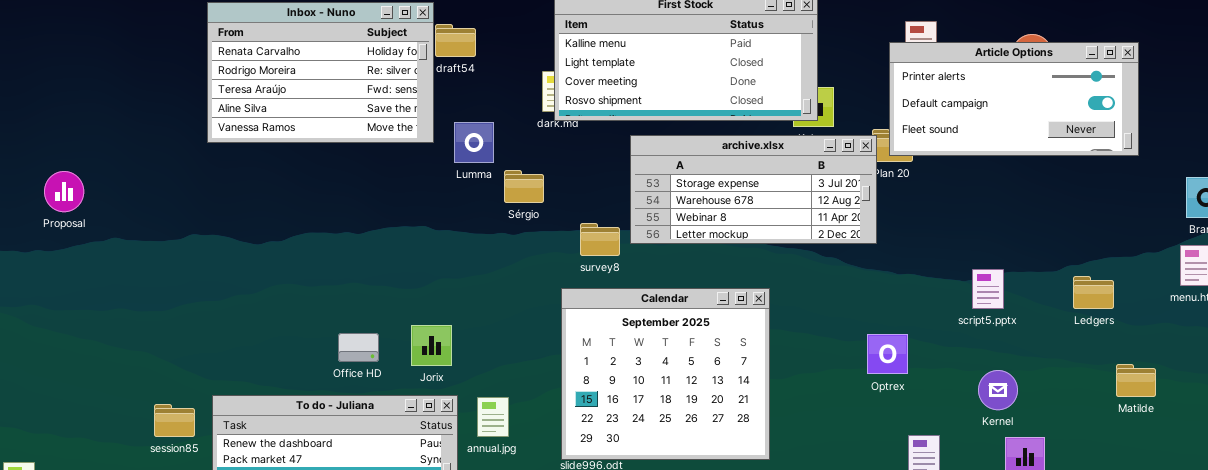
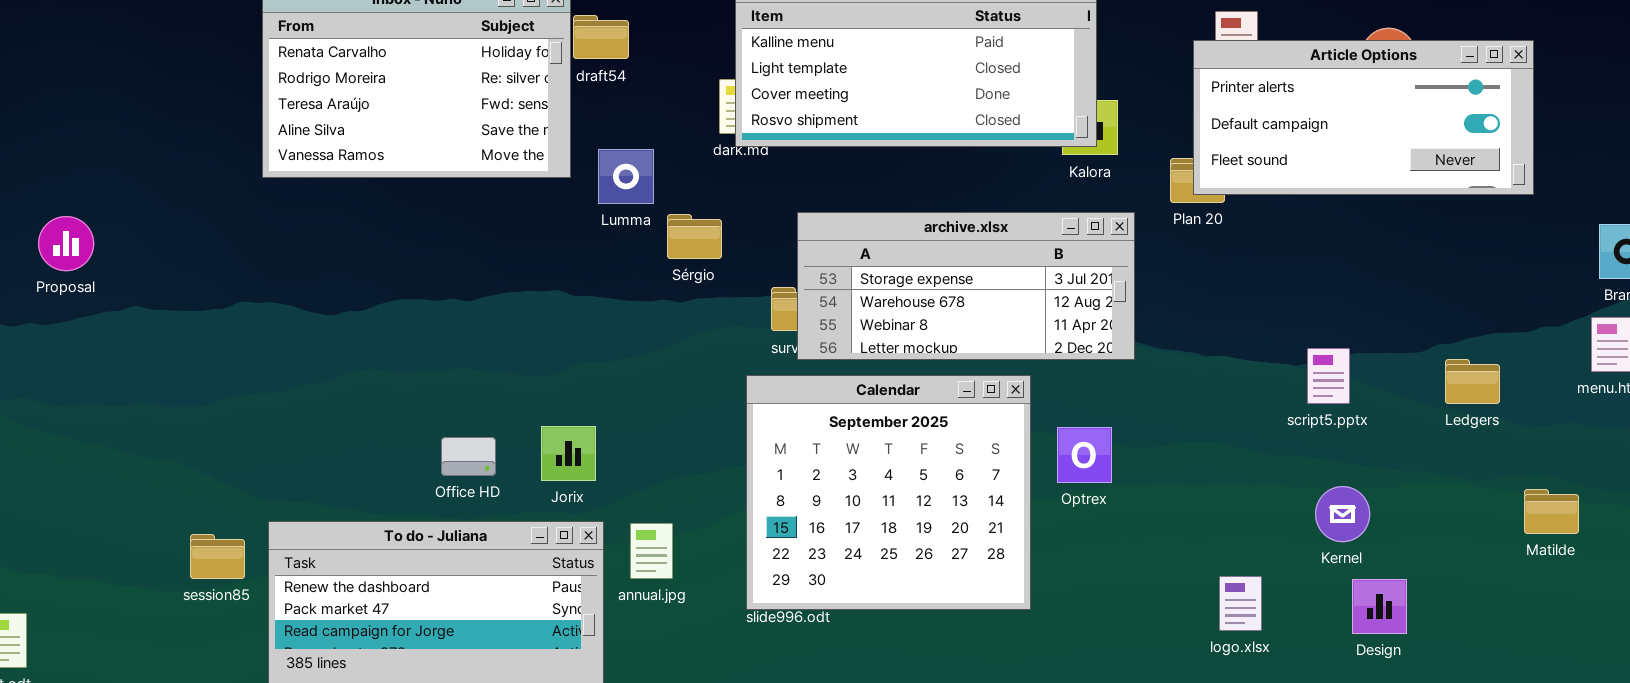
archive.xlsx: [630,135,877,244] -> [797,212,1135,360], moved
Optrex: [867,334,908,374] -> [1057,427,1112,483], moved
Matilde: [1116,364,1156,397] -> [1524,489,1579,534], moved

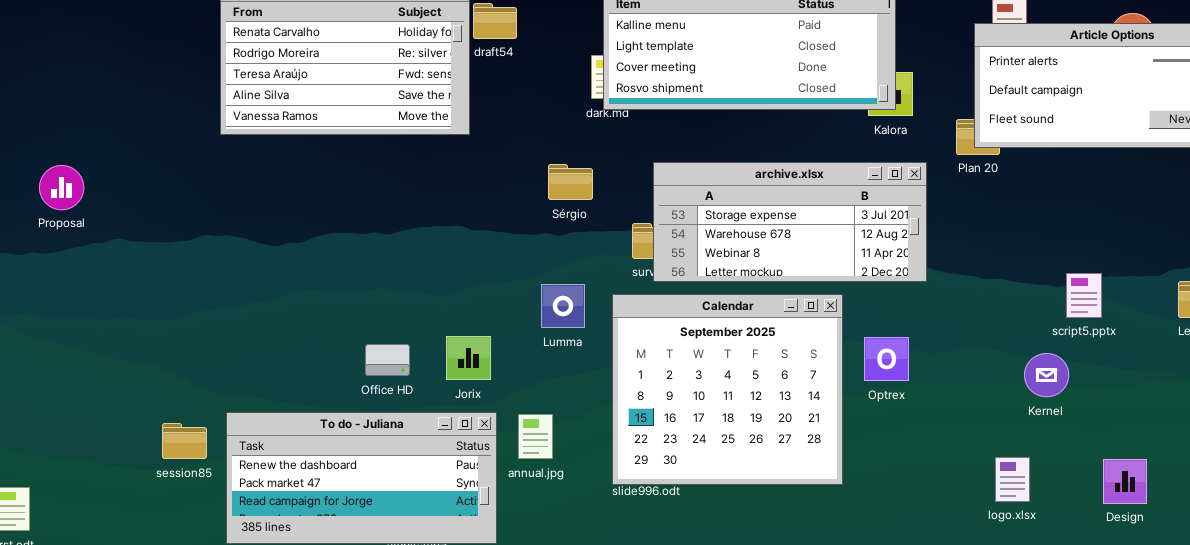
Lumma: [598,149,654,204] -> [541,284,585,328], moved
Kernel: [1315,486,1370,542] -> [1024,353,1069,397], moved

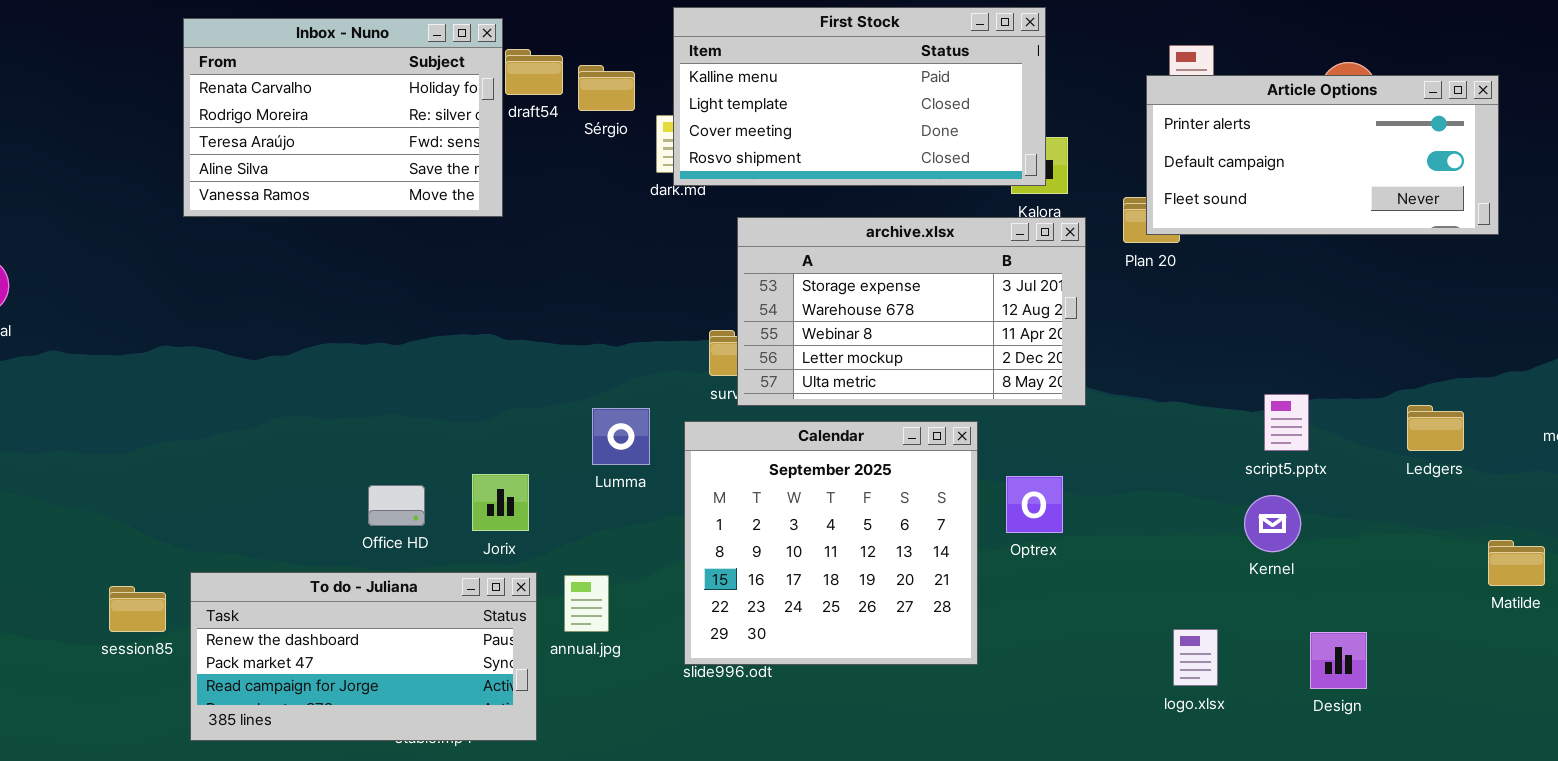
archive.xlsx: [653,162,927,282] -> [737,217,1086,406], resized
Sérgio: [548,164,593,200] -> [578,65,635,111], moved
Kernel: [1024,353,1069,397] -> [1244,495,1301,552], moved

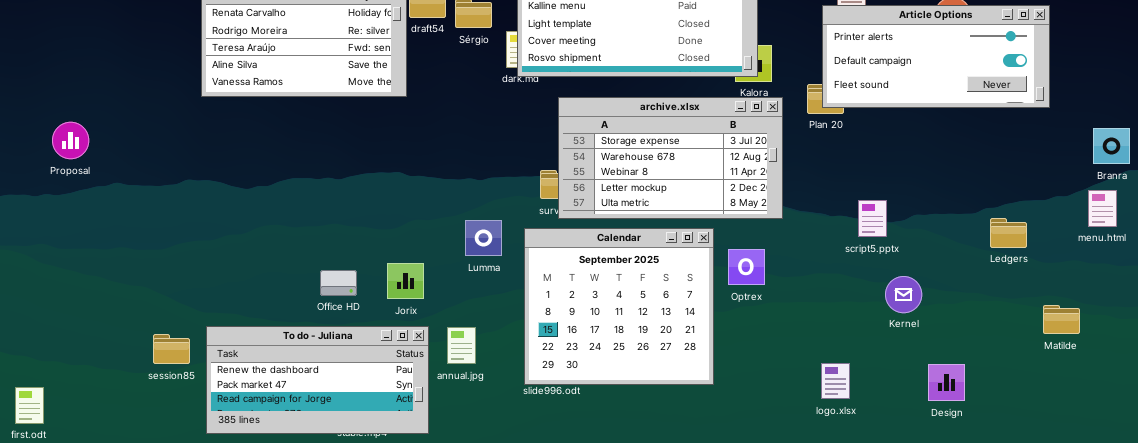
script5.pptx: [1264,394,1309,451] -> [858,200,887,237], moved
Optrex: [1006,476,1063,533] -> [728,249,765,285], moved
logo.xlsx: [1173,629,1218,686] -> [821,363,850,399], moved

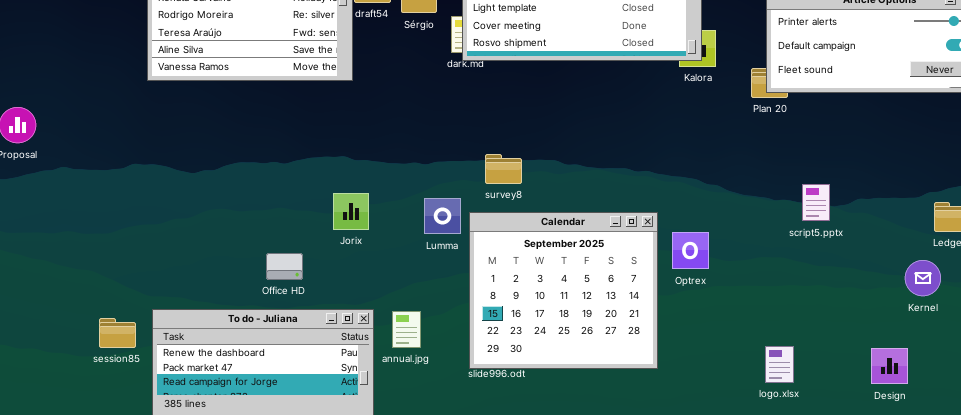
archive.xlsx: [558,97,783,219] -> none, closed
Lumma: [465,220,502,256] -> [424,198,461,234], moved
Jorix: [387,263,424,299] -> [333,193,369,230], moved
Kernel: [885,276,922,313] -> [905,260,941,296], moved

